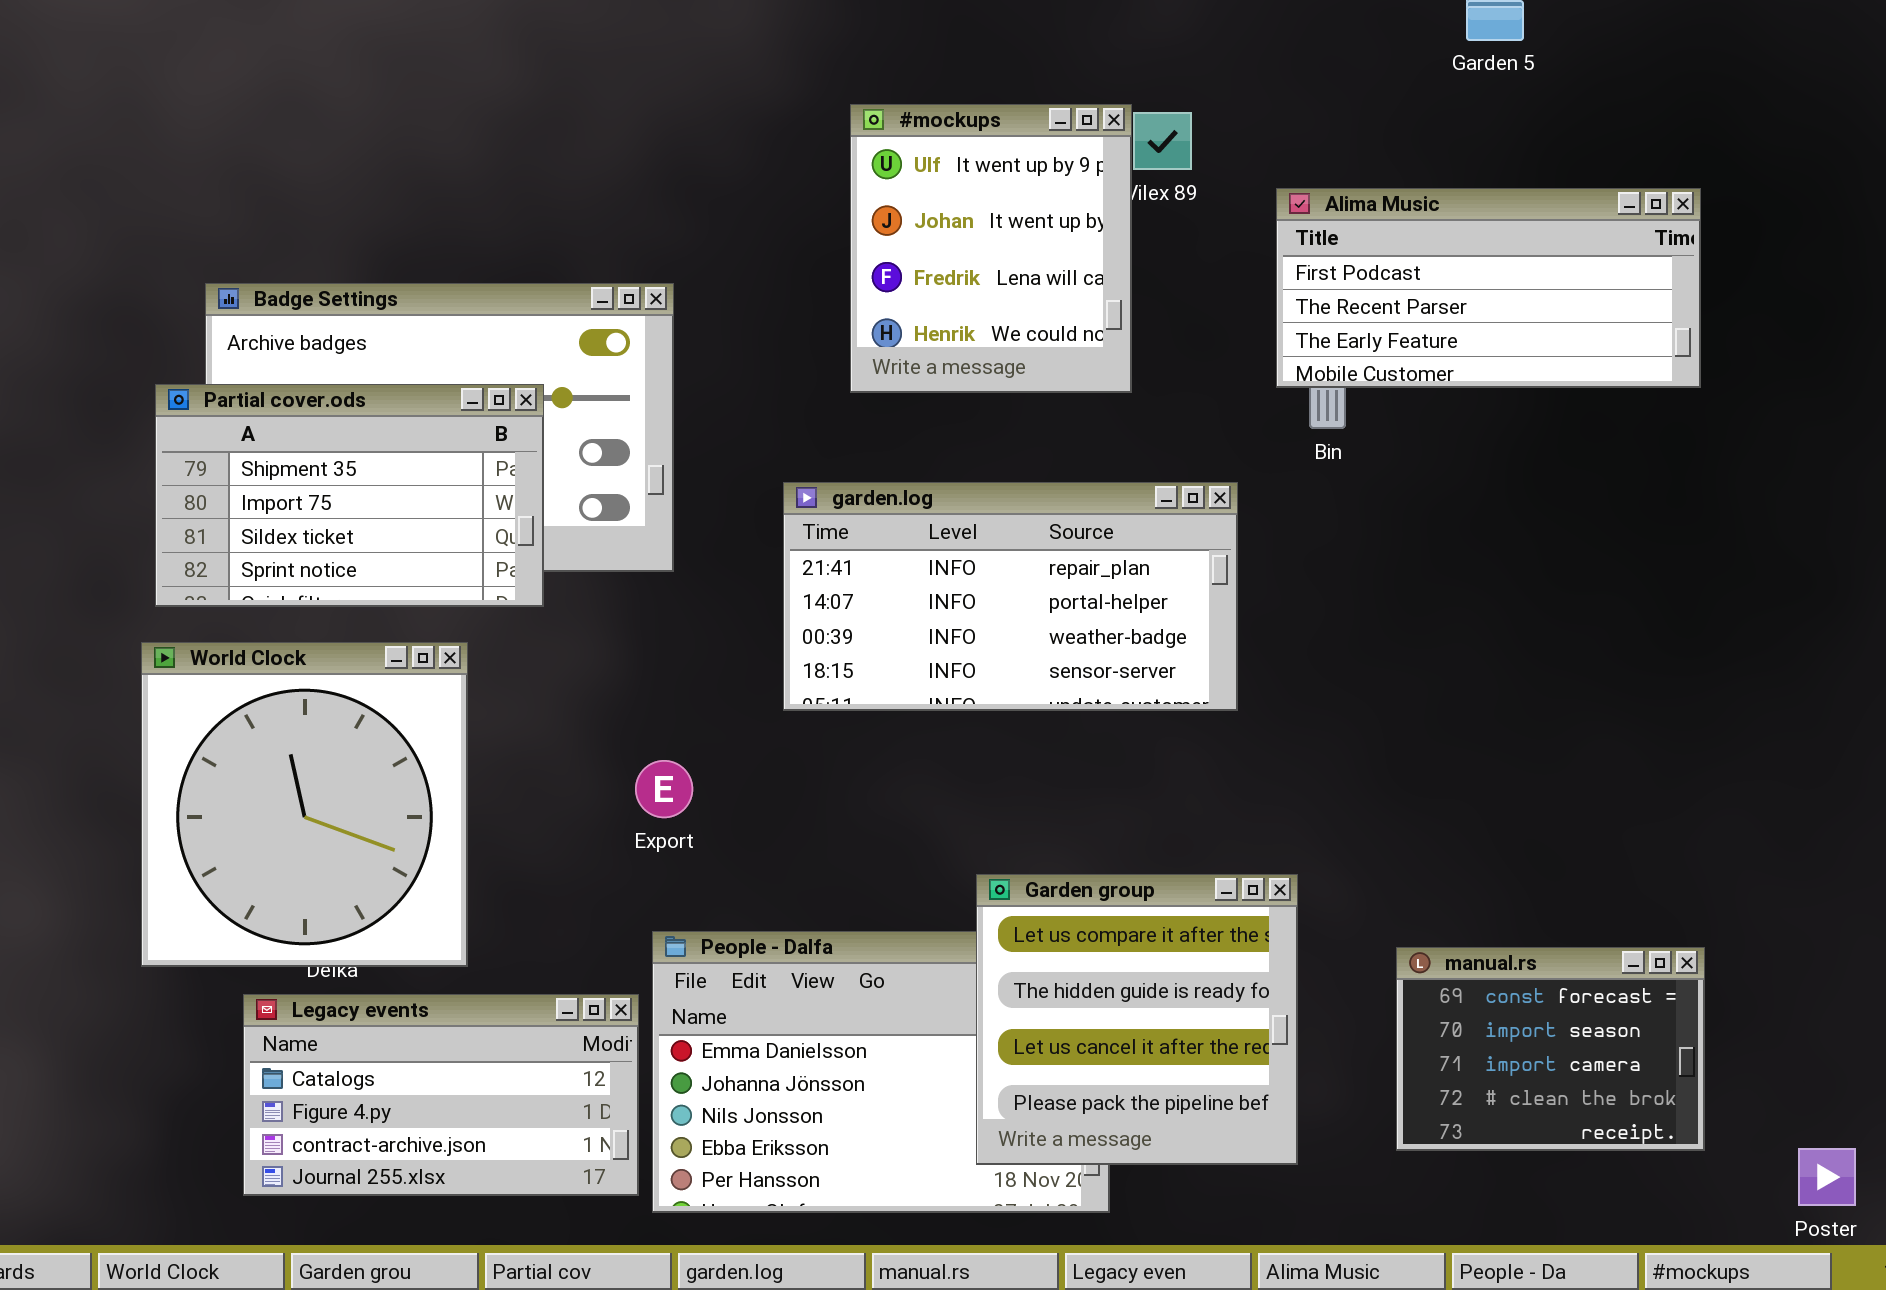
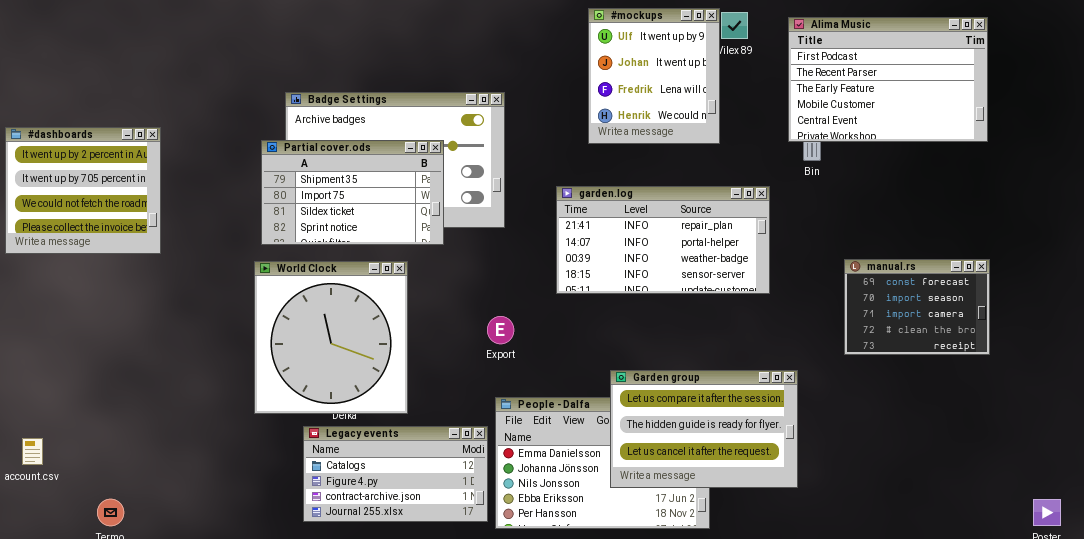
Alima Music: [1276,188,1701,388] -> [788,17,988,142], resized
Garden group: [976,874,1298,1165] -> [610,370,798,488], resized
manual.rs: [1396,947,1705,1151] -> [844,259,990,355], moved

